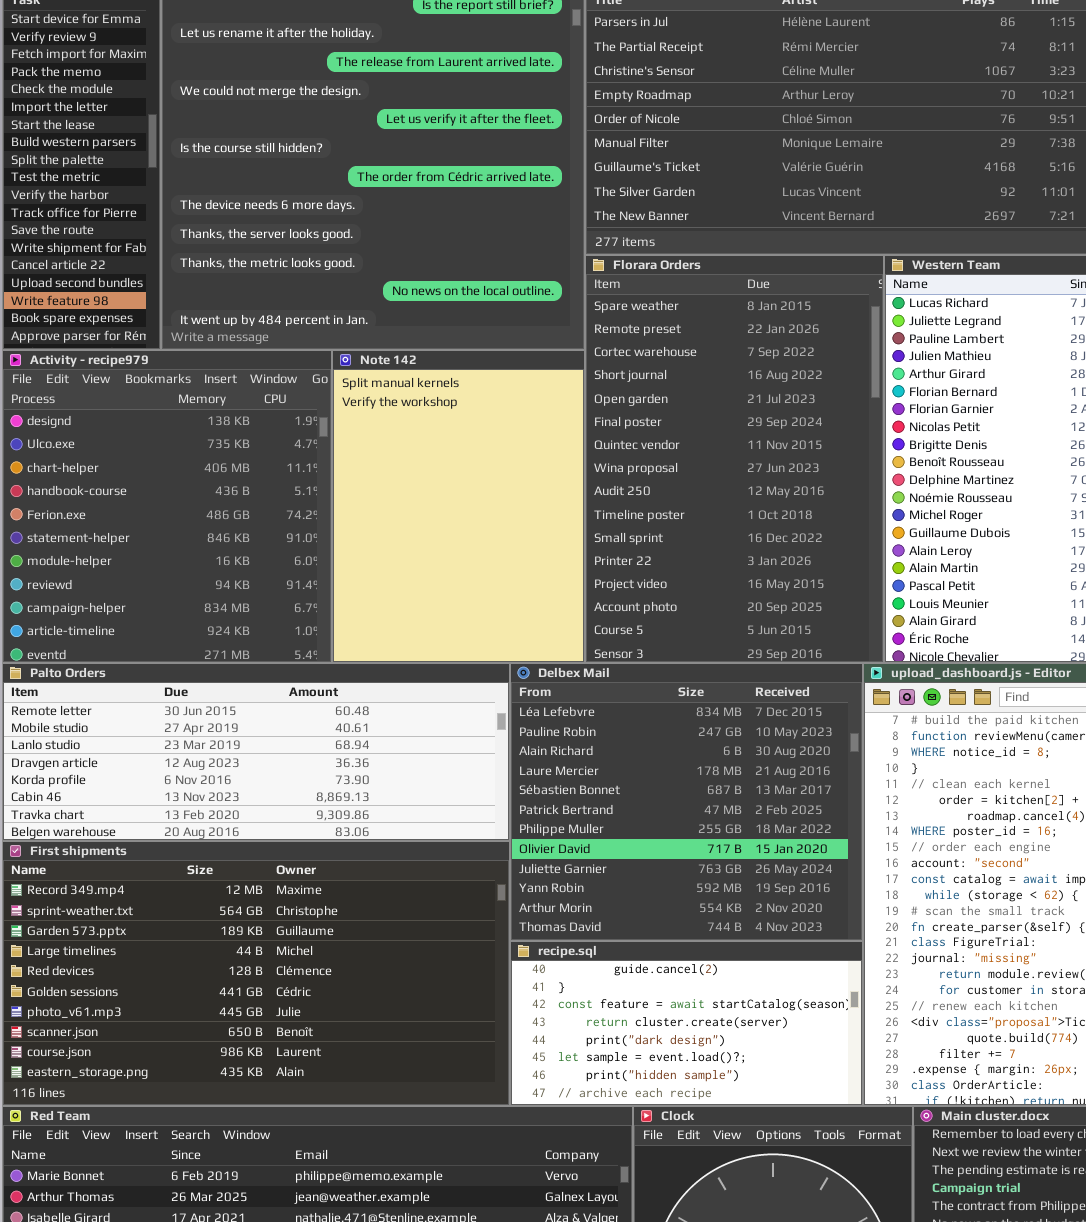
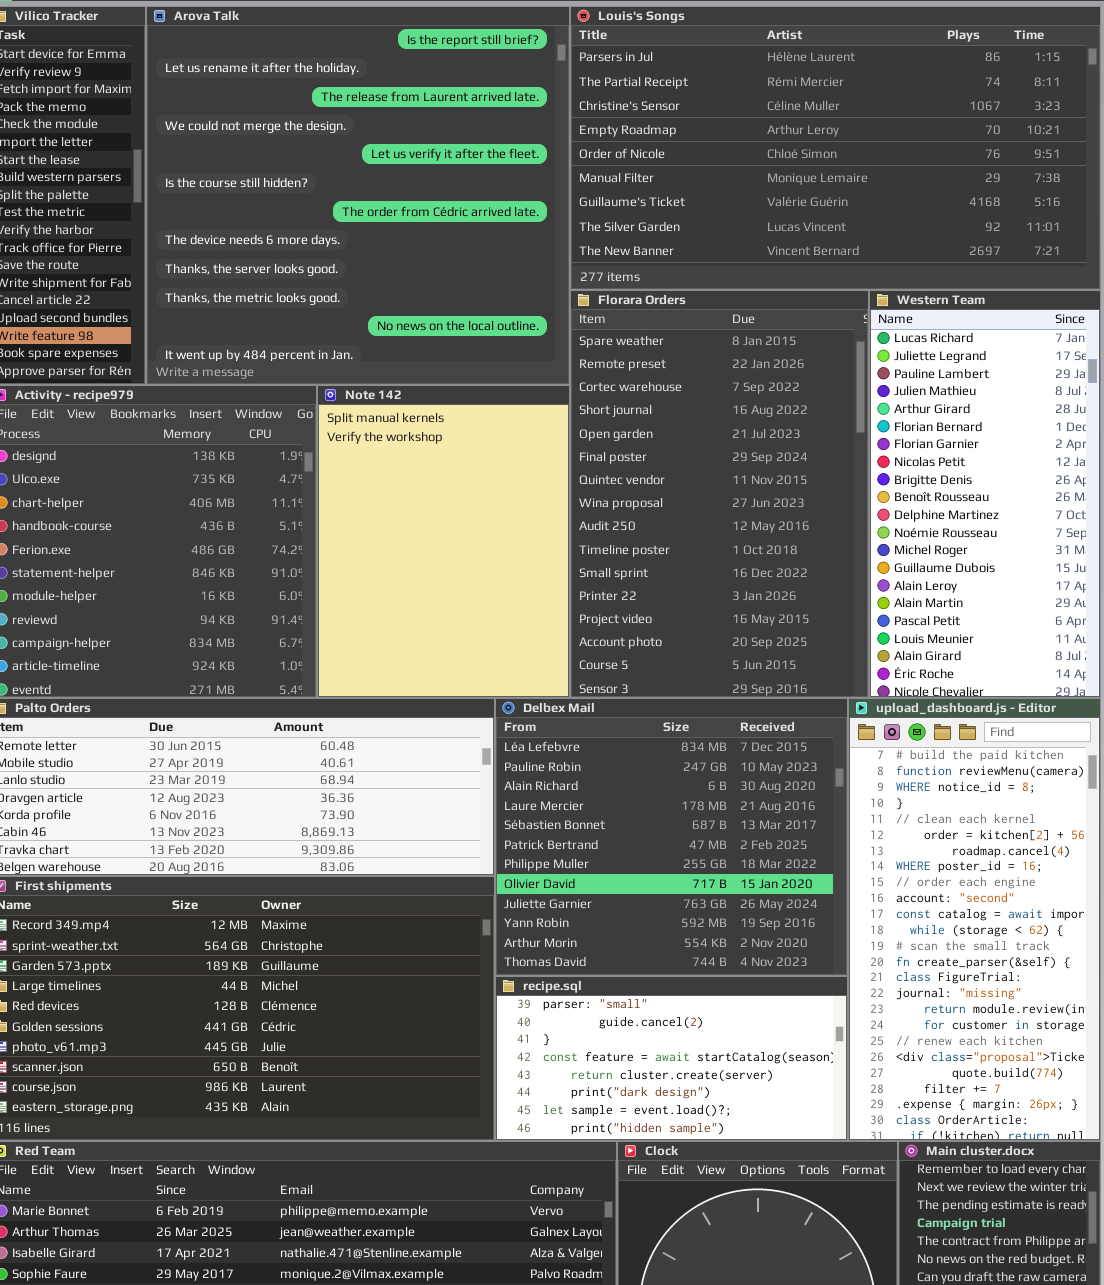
recipe.sql: [510,941,863,1106] -> [495,976,848,1141], scrolled up 1 row

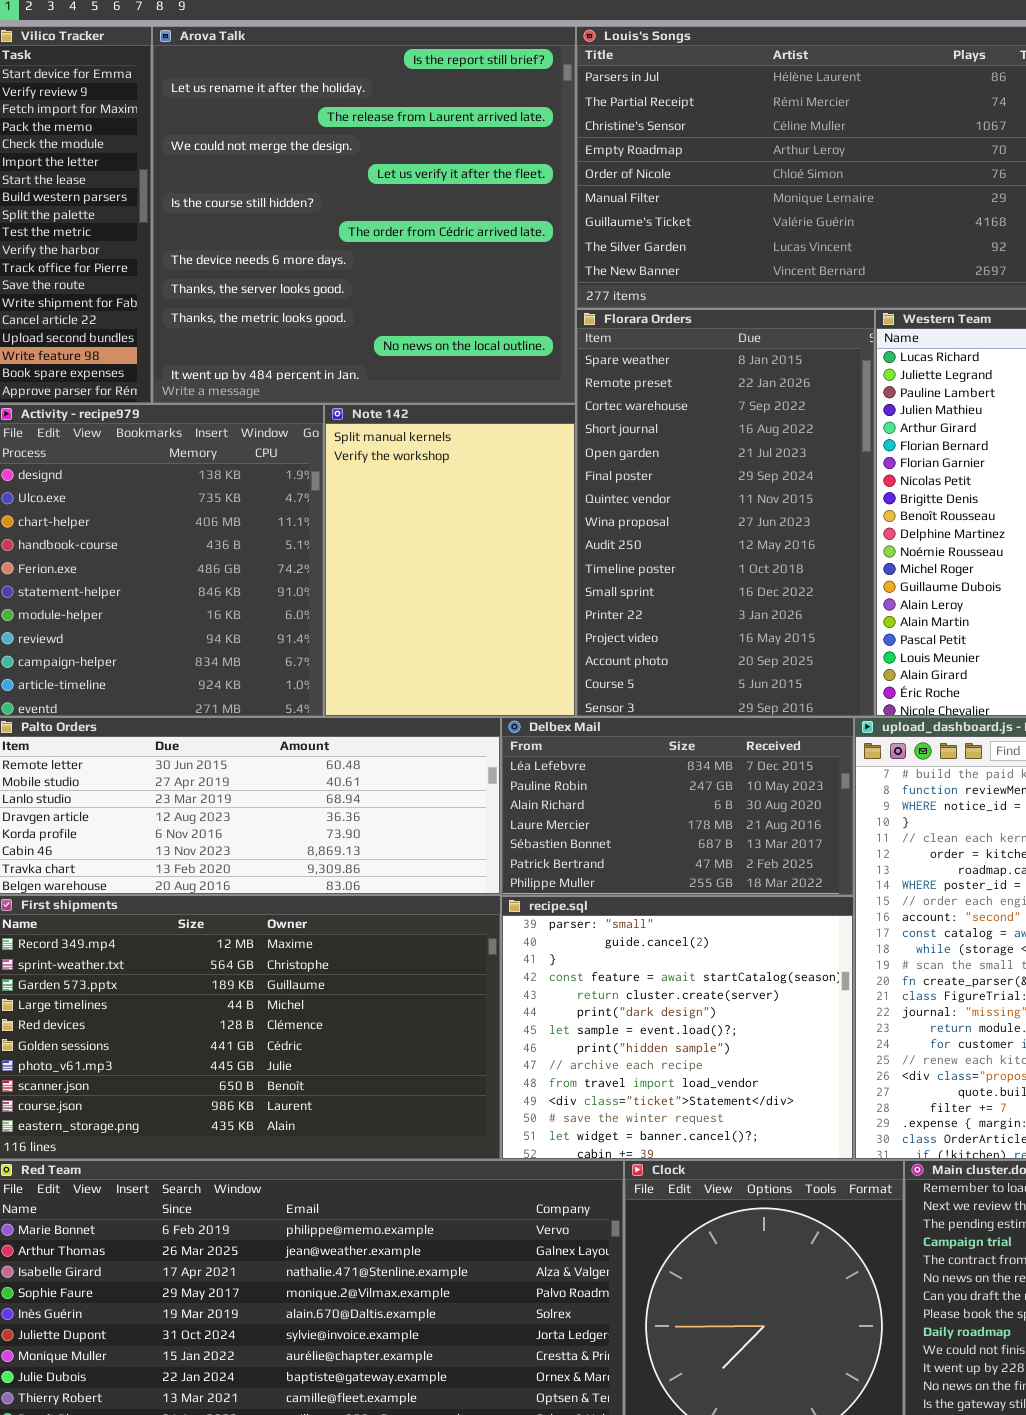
Delbex Mail: [495,698,848,976] -> [501,717,854,896], resized
recipe.sql: [495,976,848,1141] -> [501,896,854,1160], resized

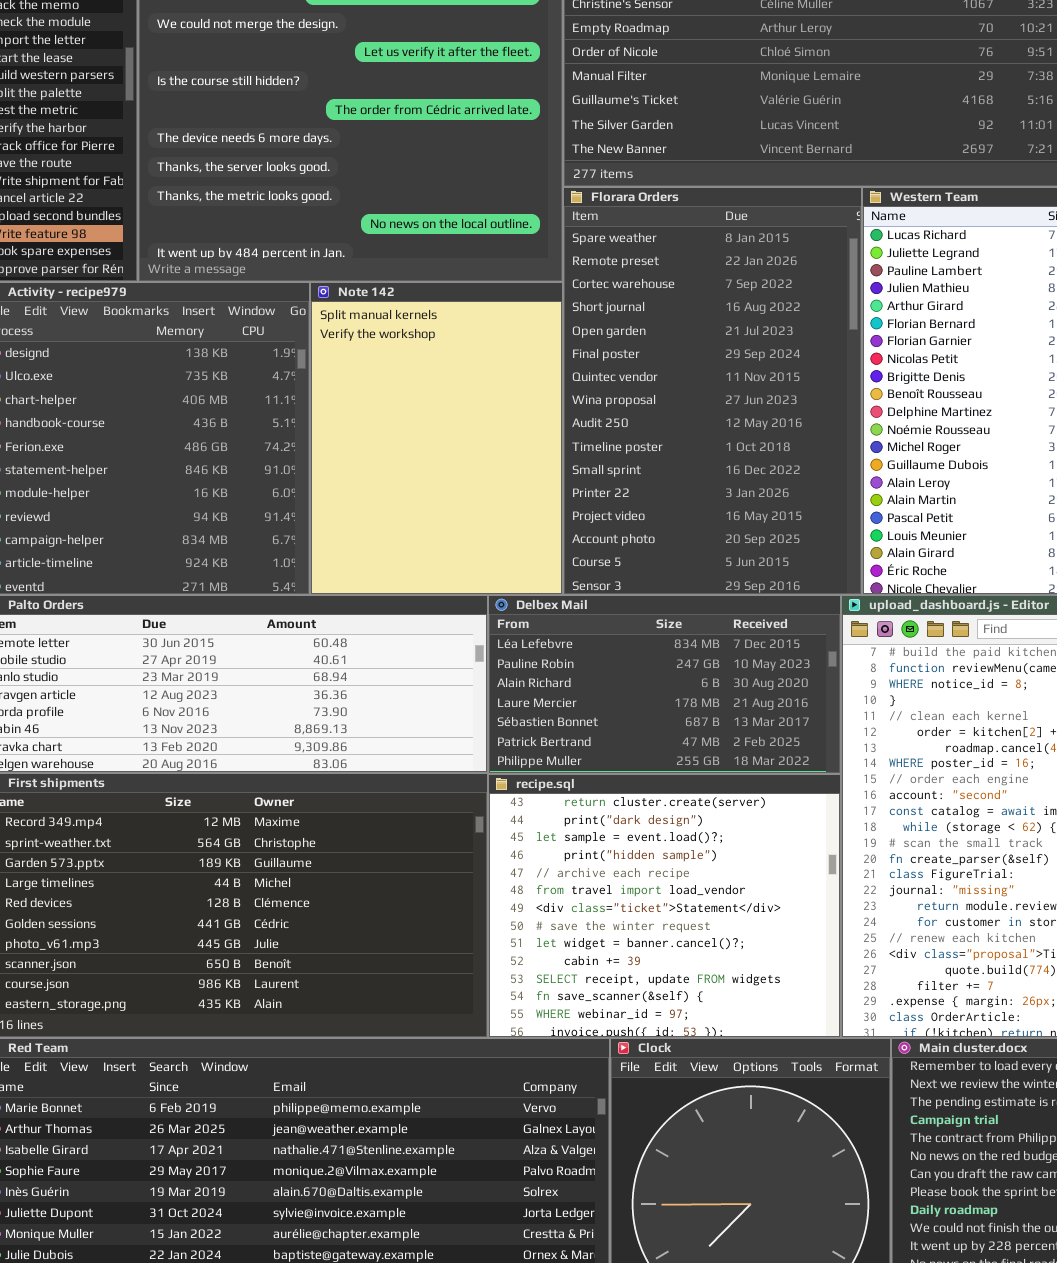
recipe.sql: [501,896,854,1160] -> [488,774,841,1038], scrolled down 4 rows

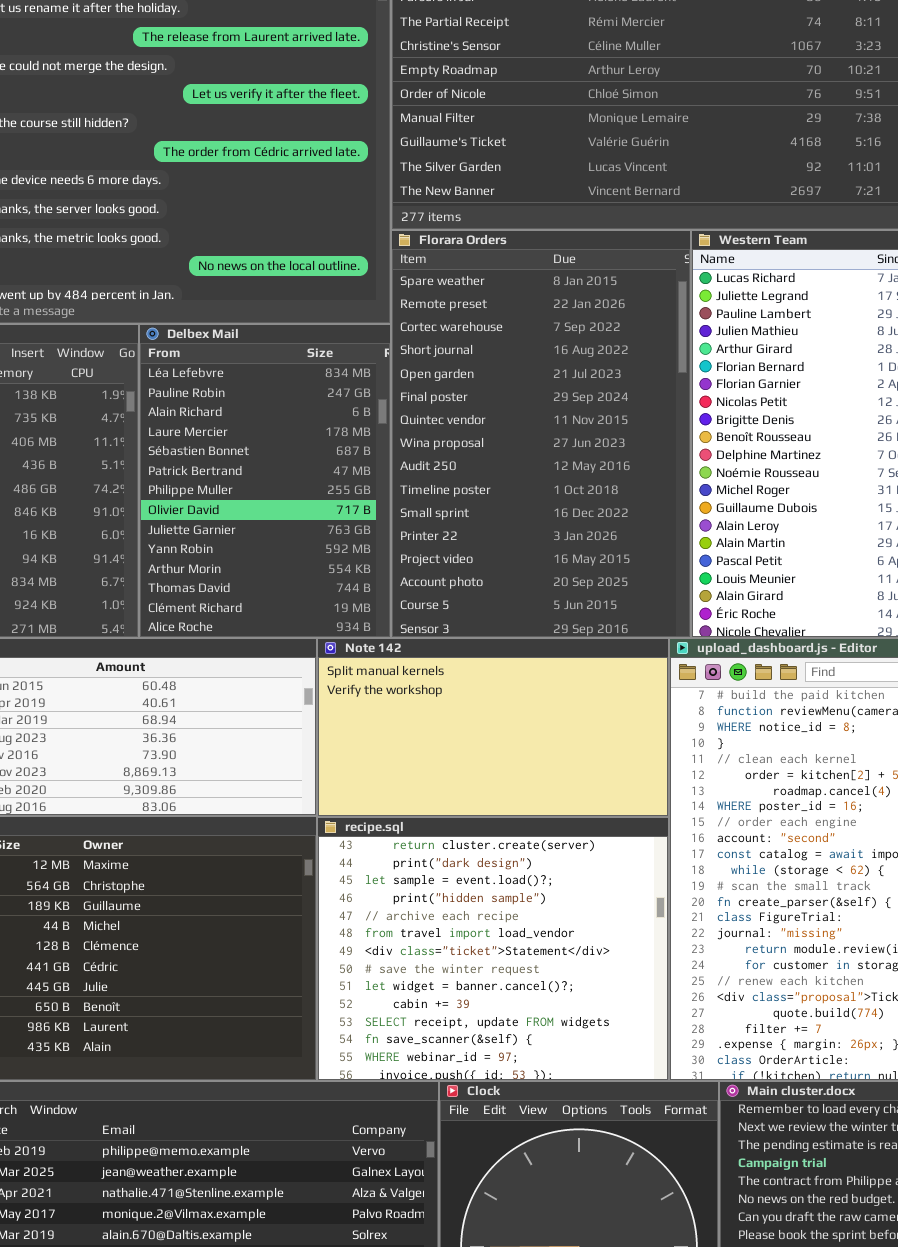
Note 142: [310,282,563,595] -> [317,638,669,817], moved, resized
Delbex Mail: [488,595,841,774] -> [139,324,391,638], moved, resized

